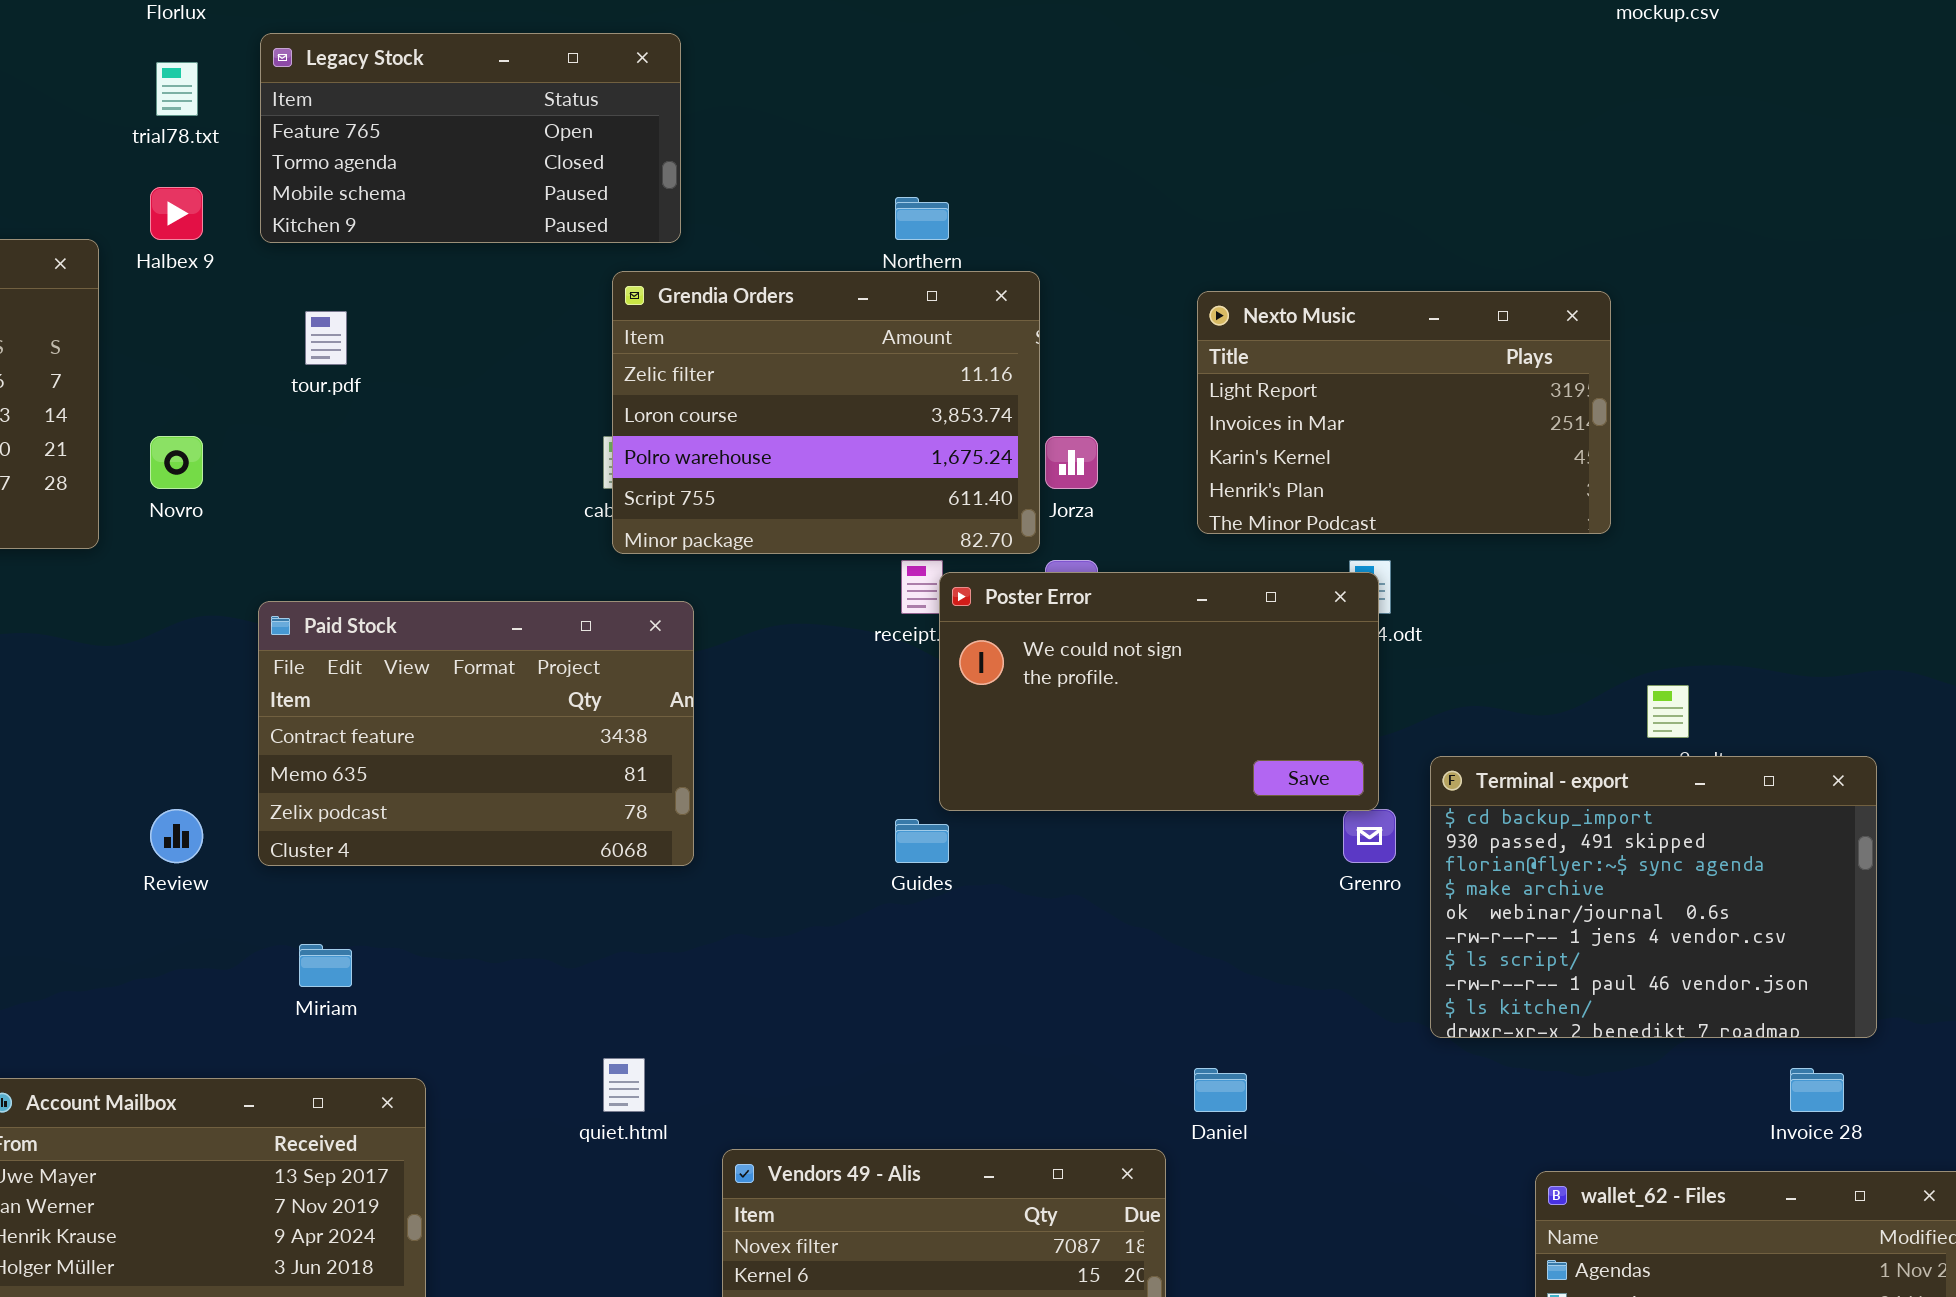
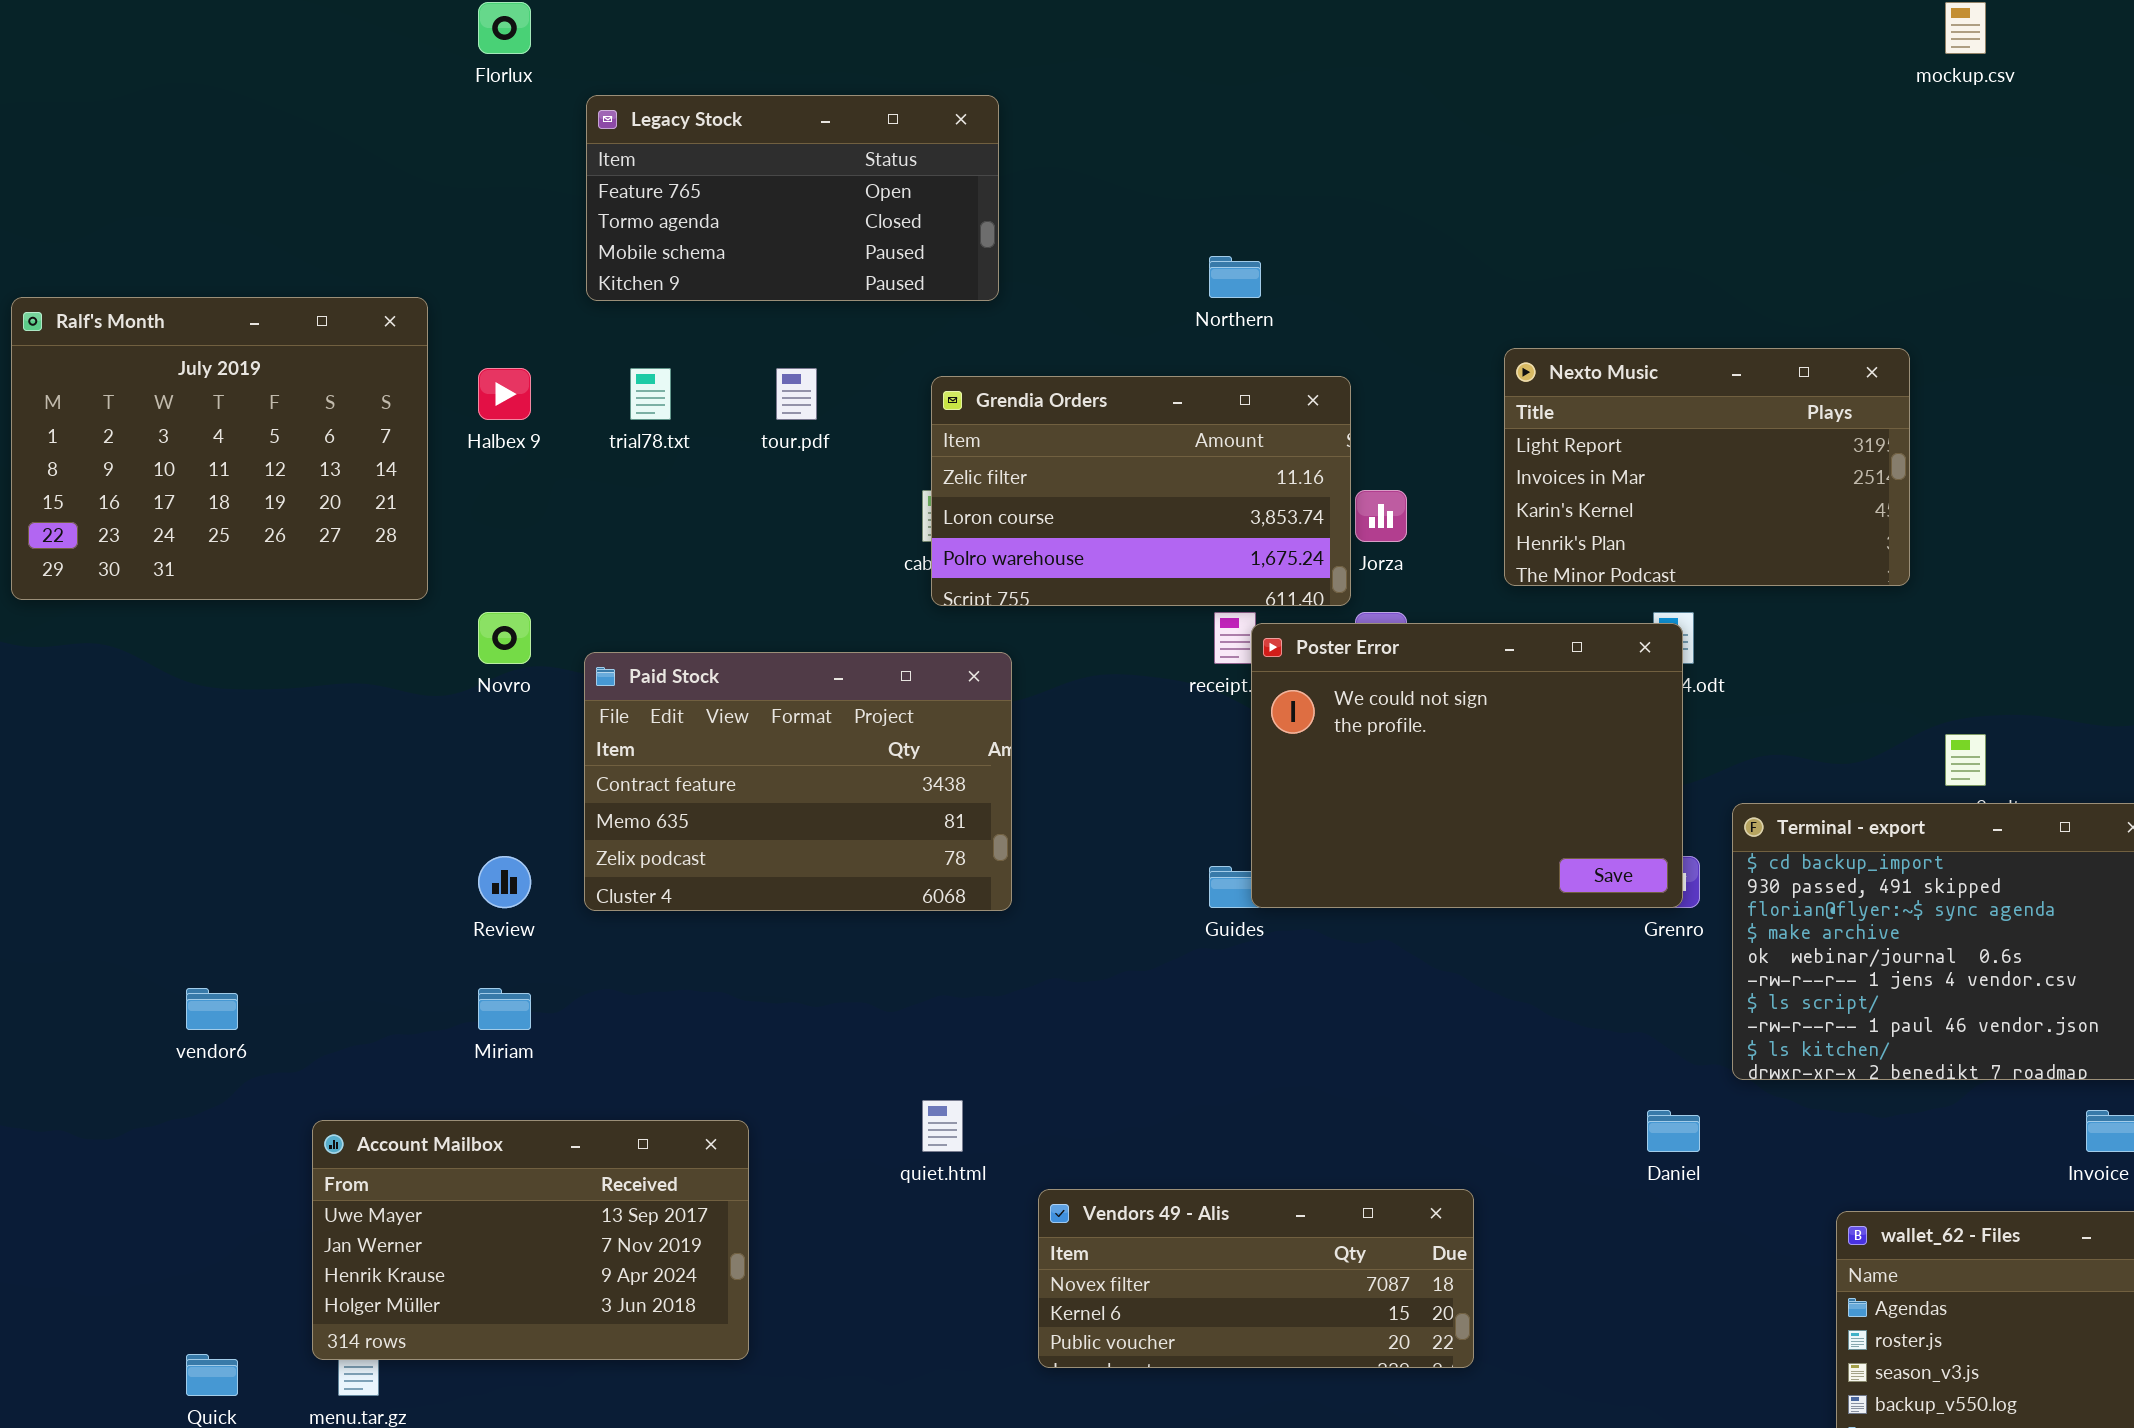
trial78.txt: [156,62,198,116] -> [630,368,671,420], moved
Halbex 9: [150,187,203,240] -> [478,368,531,420], moved
Grendia Orders: [612,271,1040,554] -> [931,376,1351,606], resized
tour.pdf: [305,311,347,365] -> [776,368,817,420], moved
Novro: [150,436,203,489] -> [478,612,531,664], moved
Poster Error: [939,572,1379,811] -> [1251,623,1683,908], resized
Miriam: [299,944,352,987] -> [478,988,531,1030], moved
Daniel: [1194,1068,1247,1112] -> [1647,1110,1700,1152], moved

